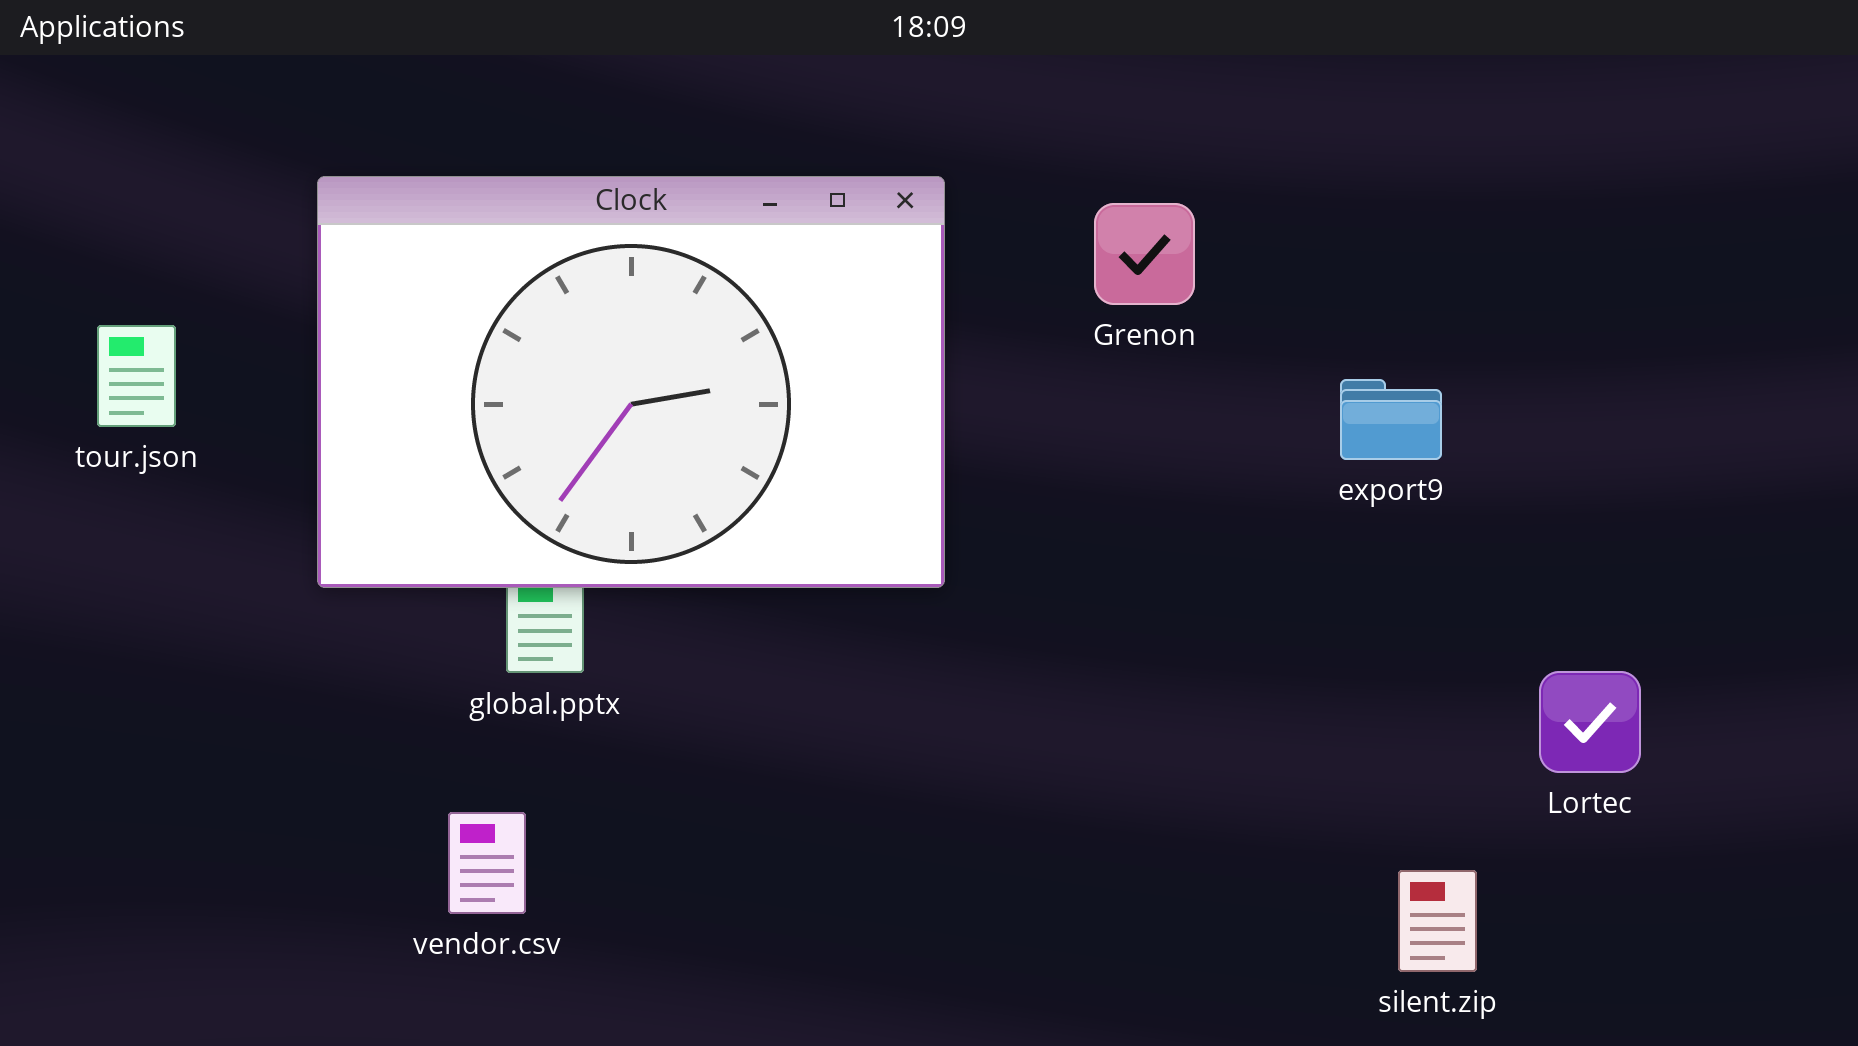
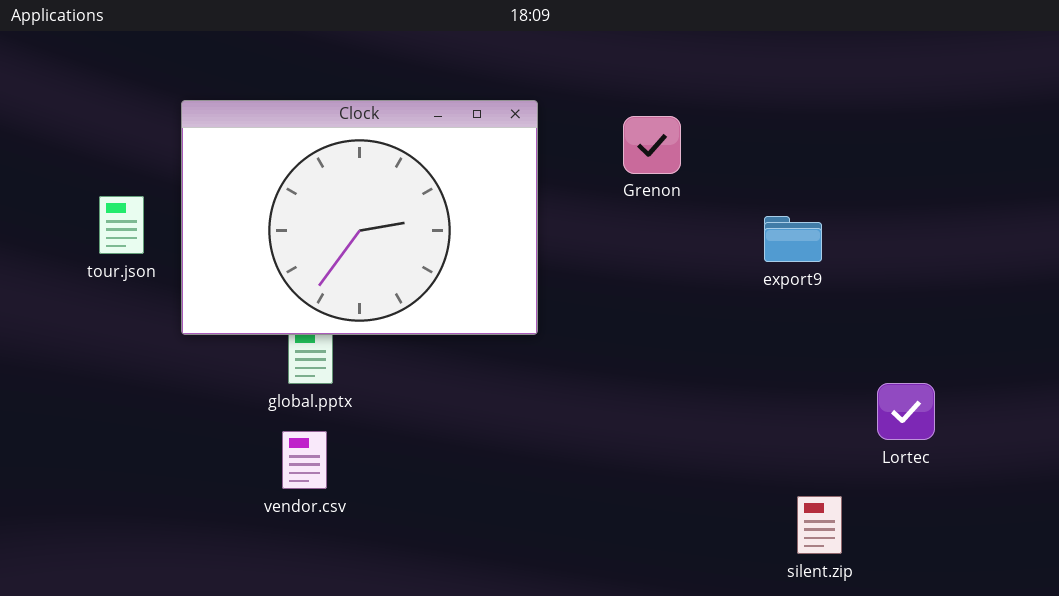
tour.json: [97,325,176,427] -> [99,196,144,254], moved
vendor.csv: [448,812,526,914] -> [282,431,327,489], moved

